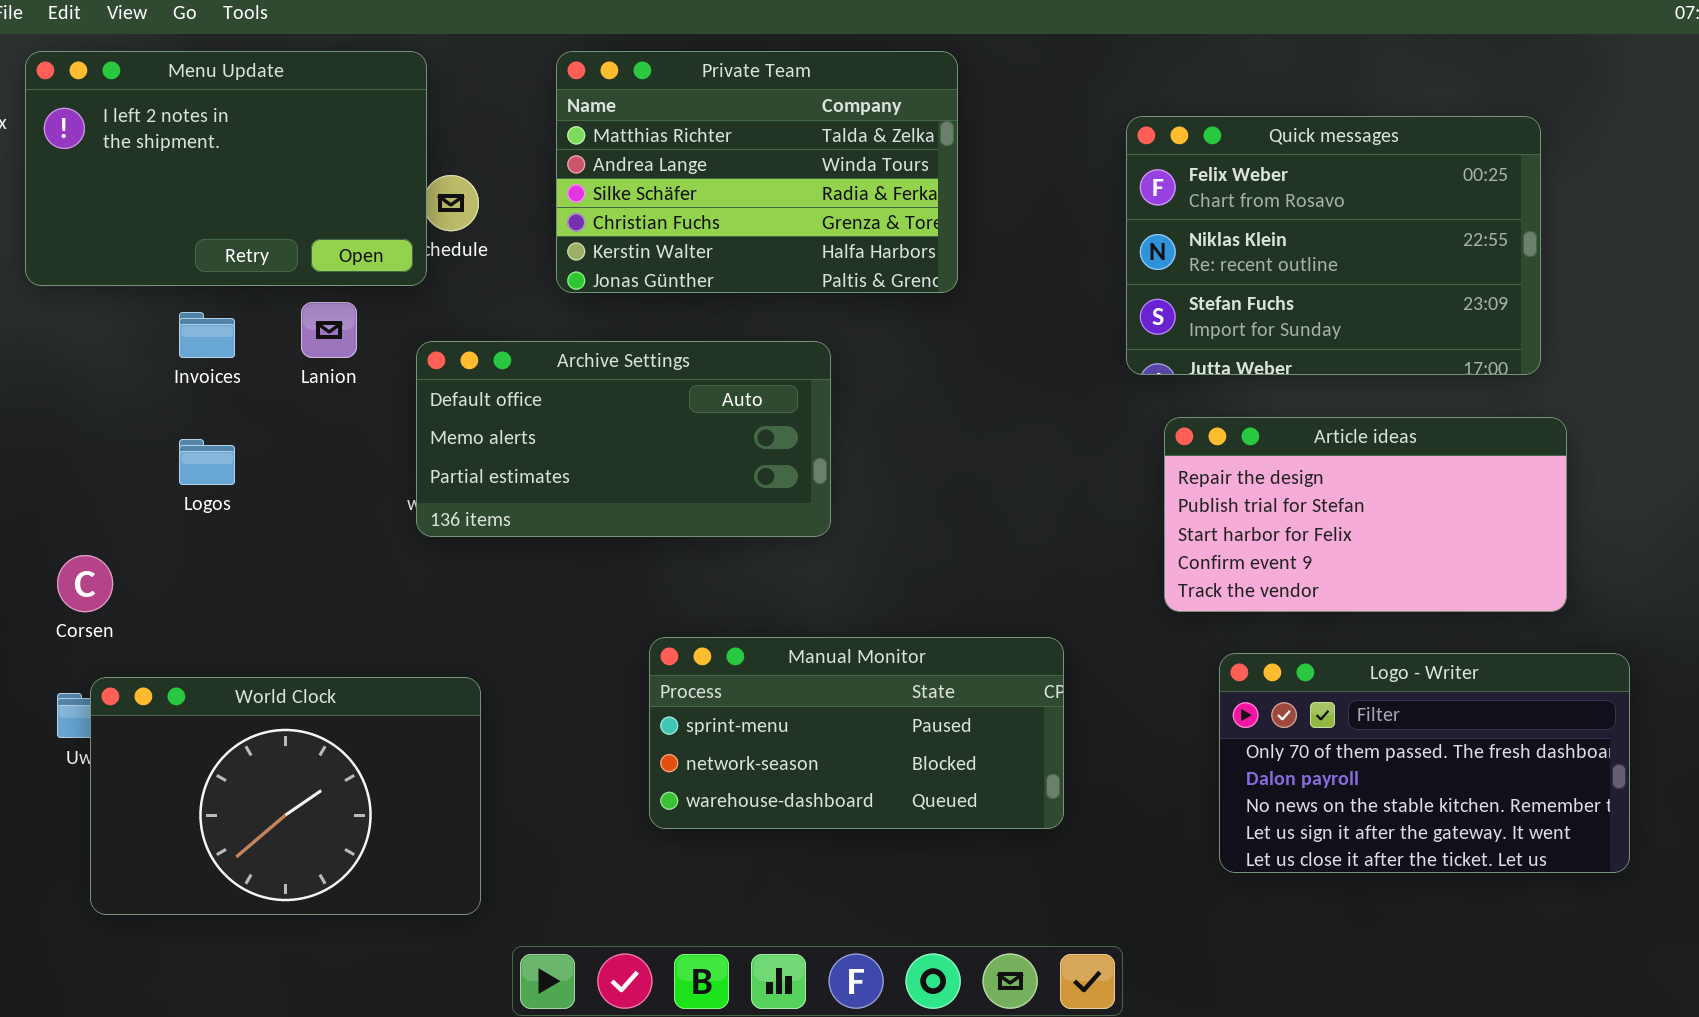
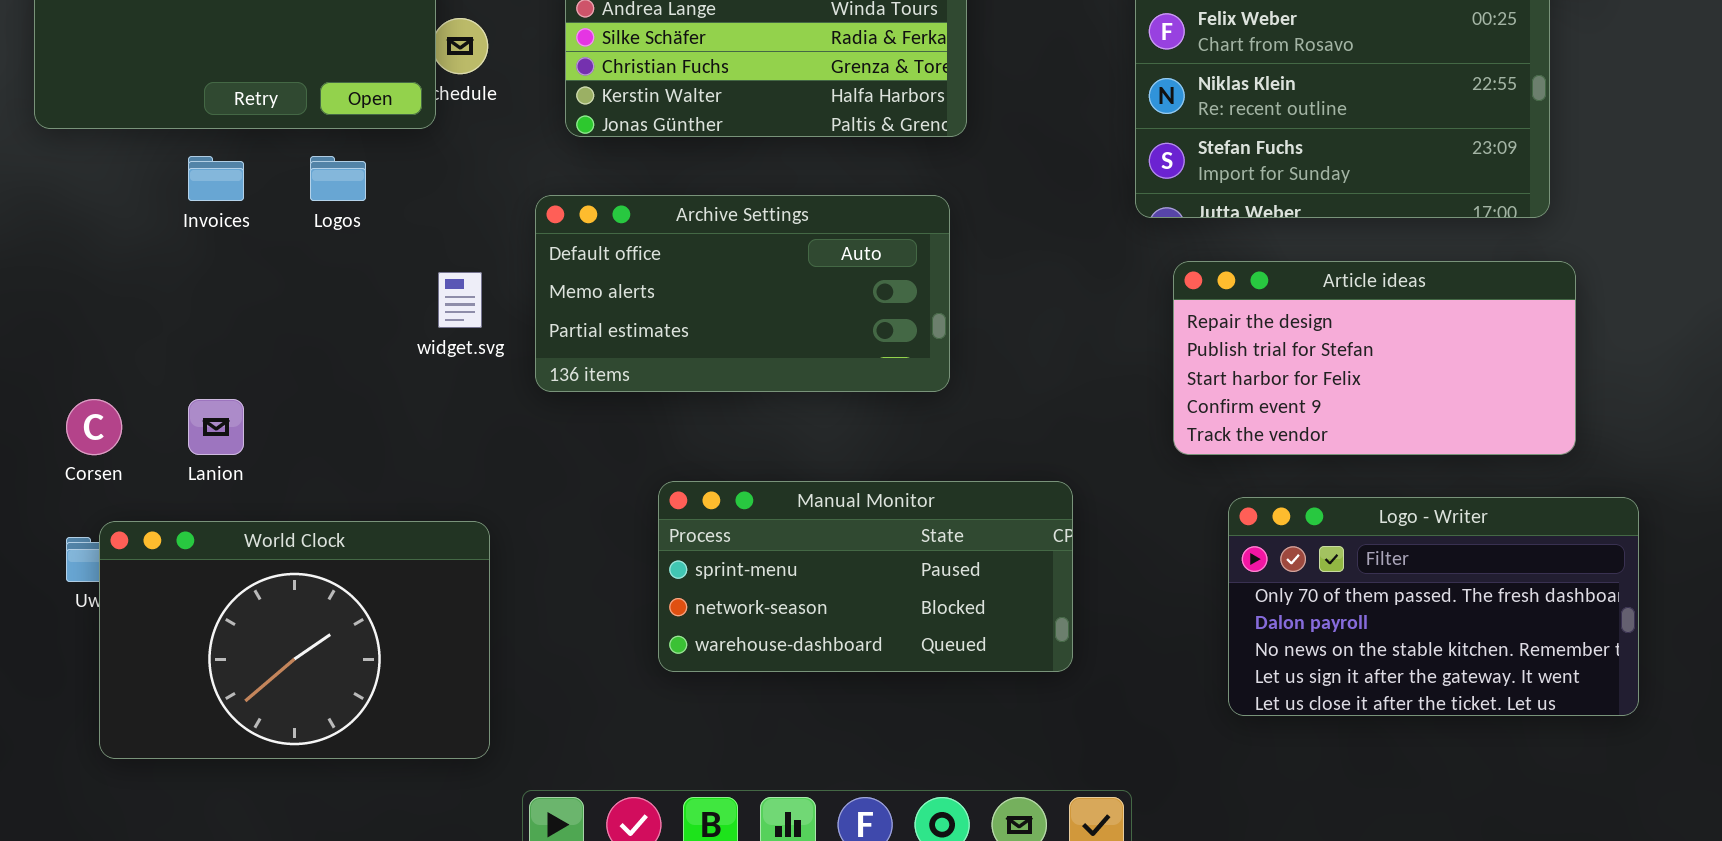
Lanion: [301,302,357,358] -> [188,399,244,455], moved
Archive Settings: [416,341,831,537] -> [535,195,950,392], moved
Logos: [179,439,235,485] -> [310,156,366,201], moved

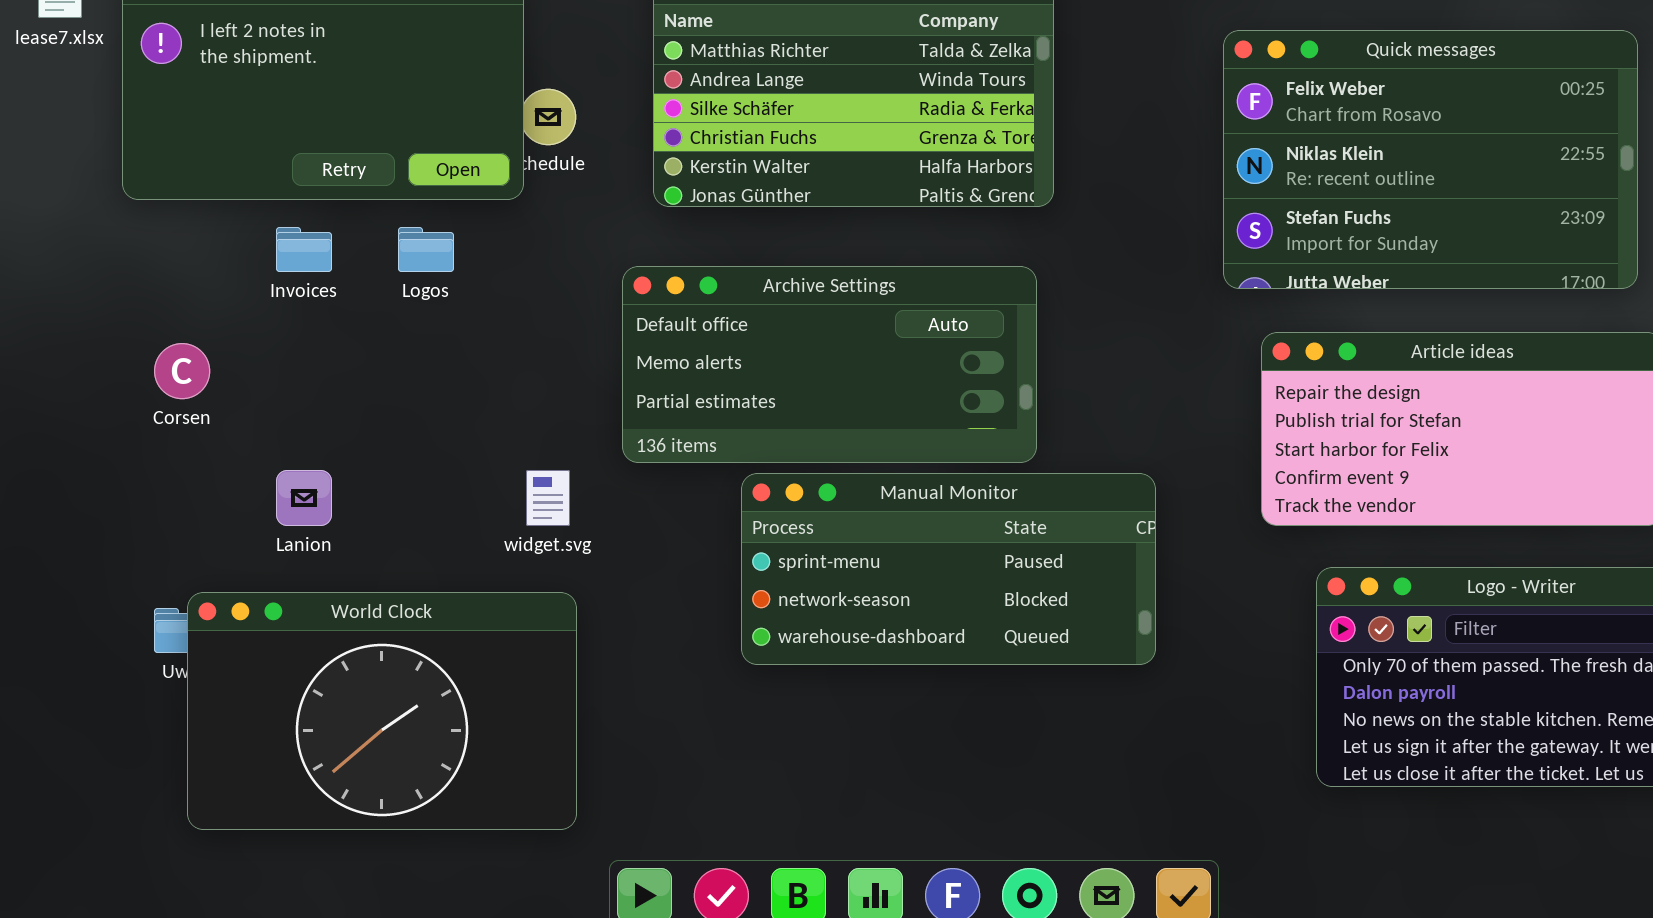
widget.svg: [438,272,482,328] -> [526,470,570,526], moved
Corsen: [66,399,122,455] -> [154,343,210,399], moved
Manual Monitor: [658,481,1073,672] -> [741,473,1156,665], moved

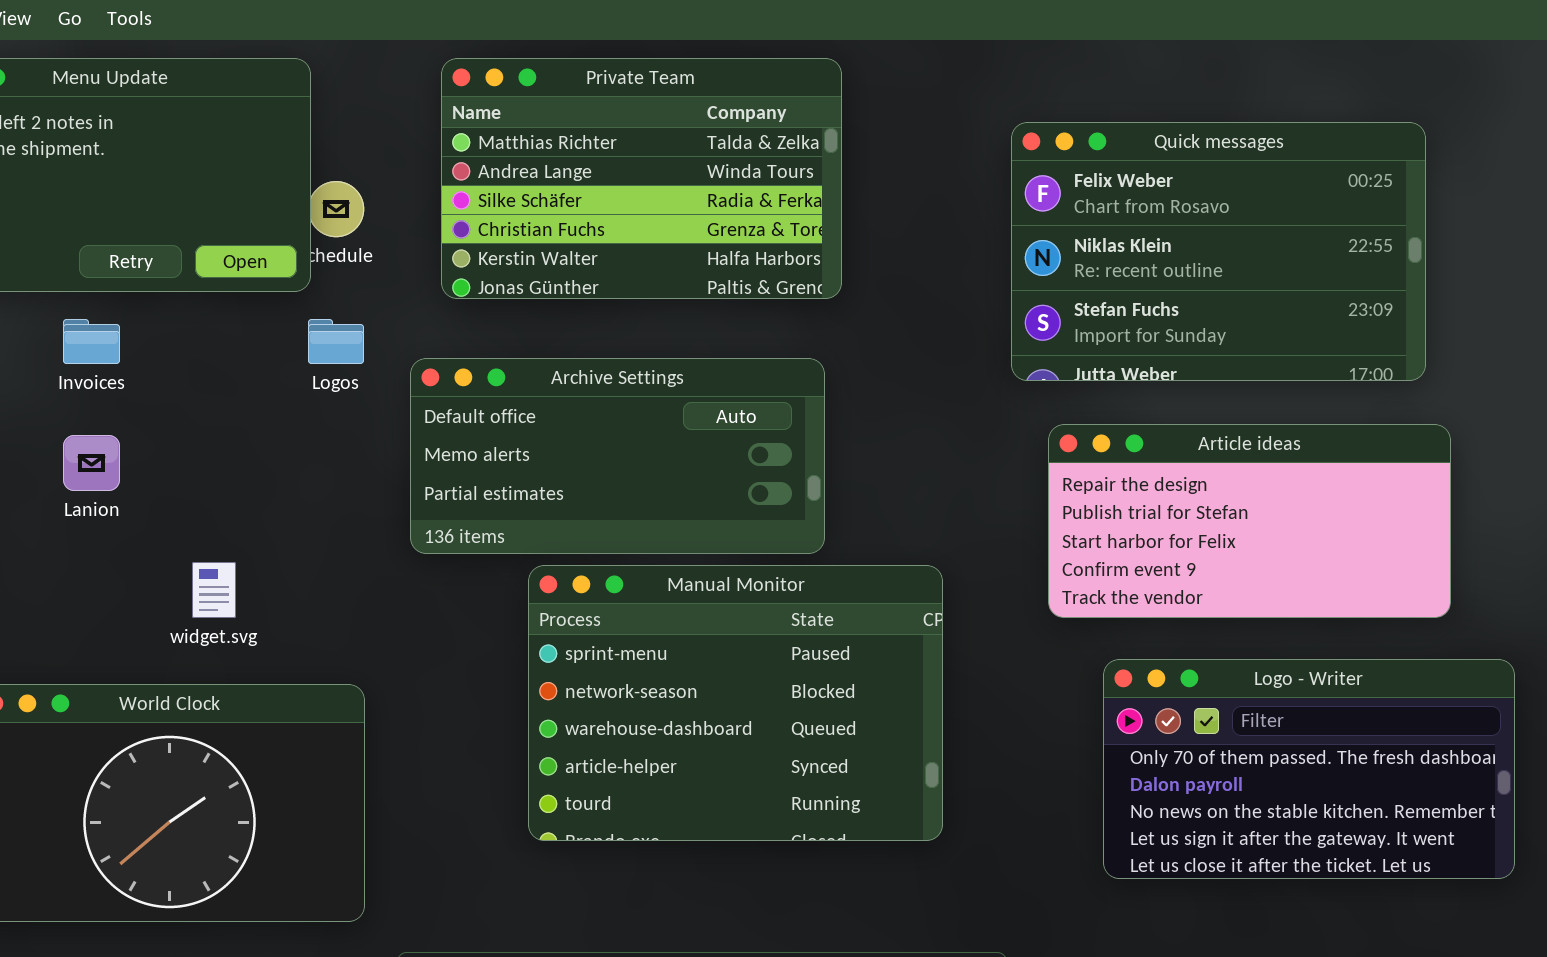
Logos: [398,227,454,272] -> [308,319,364,364], moved
Lanion: [276,470,332,526] -> [63,435,120,491], moved
widget.svg: [526,470,570,526] -> [192,562,236,618], moved
Manual Monitor: [741,473,1156,665] -> [528,565,943,841], resized

